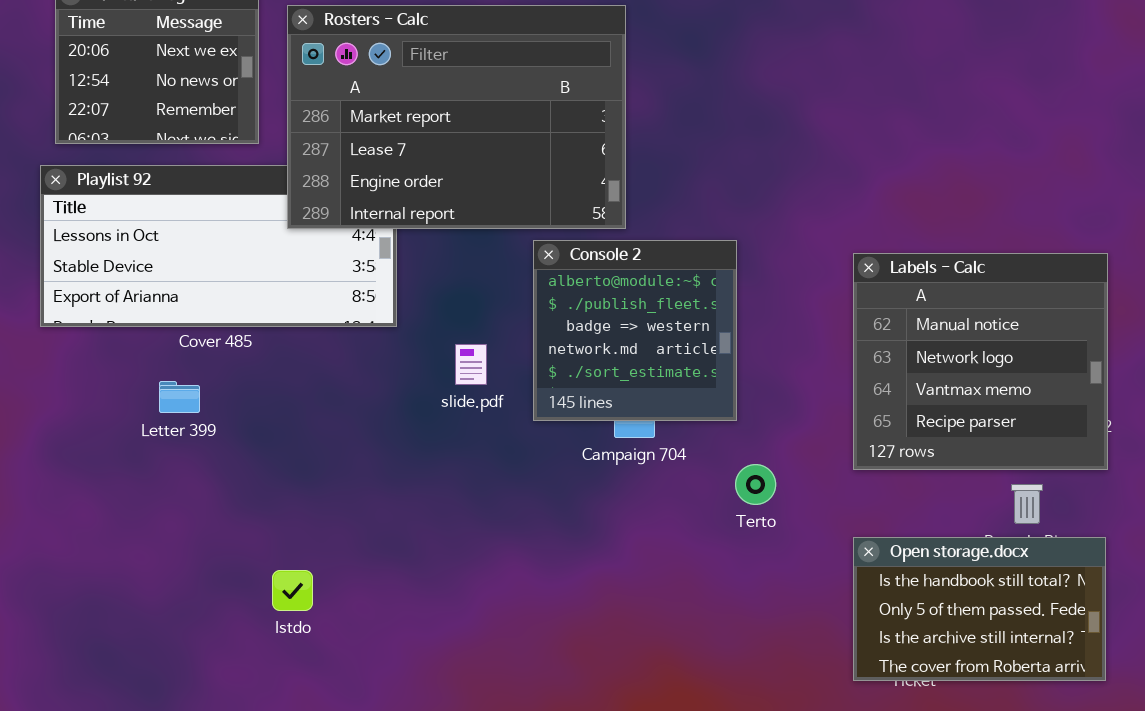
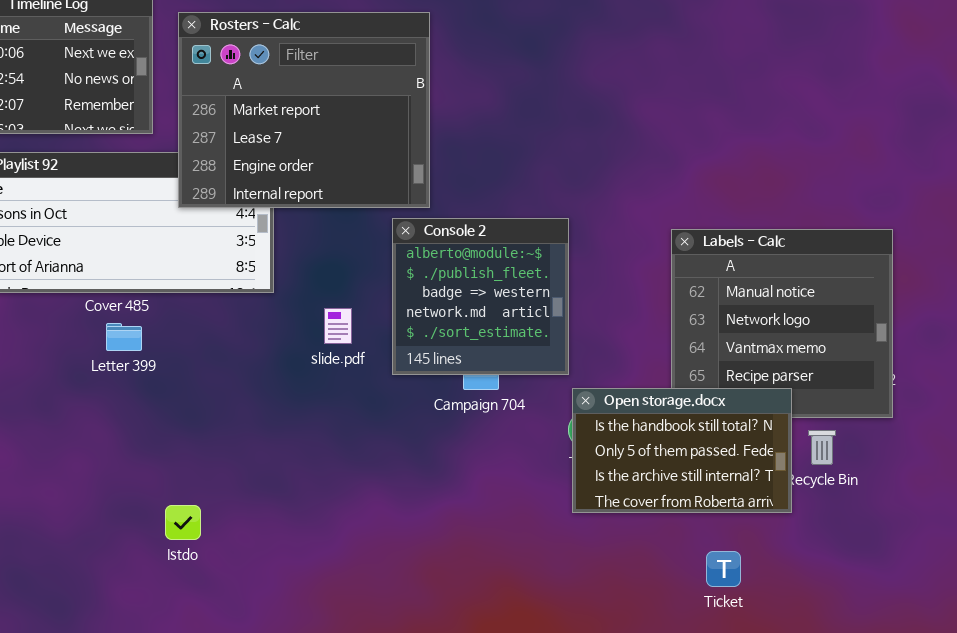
Rosters - Calc: [287,5,626,229] -> [178,12,430,208], resized
Letter 399: [159,381,200,413] -> [106,323,142,351], moved
Open storage.docx: [853,537,1106,681] -> [572,388,792,513], moved

